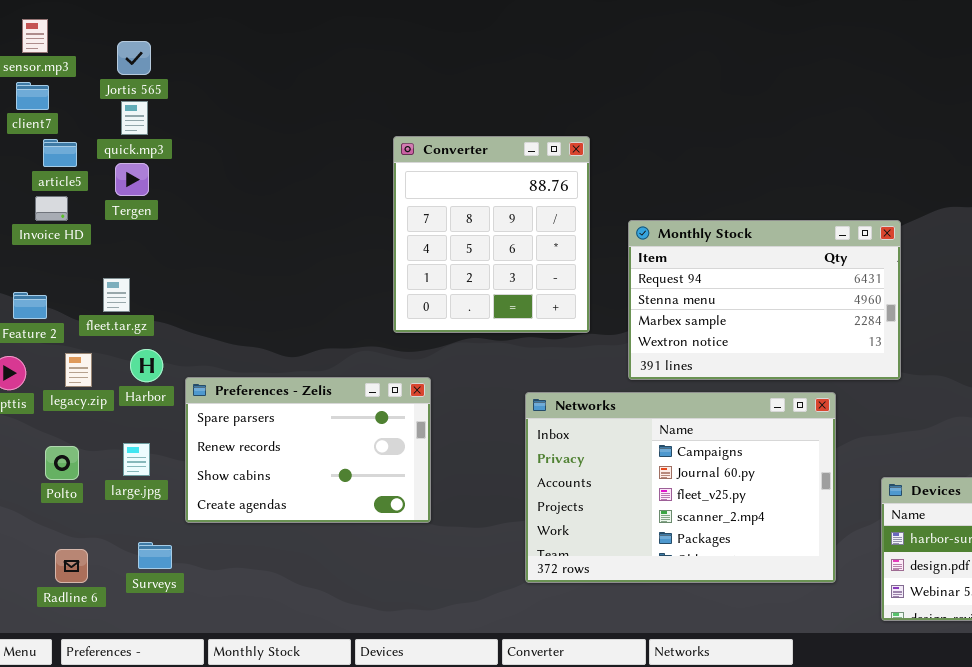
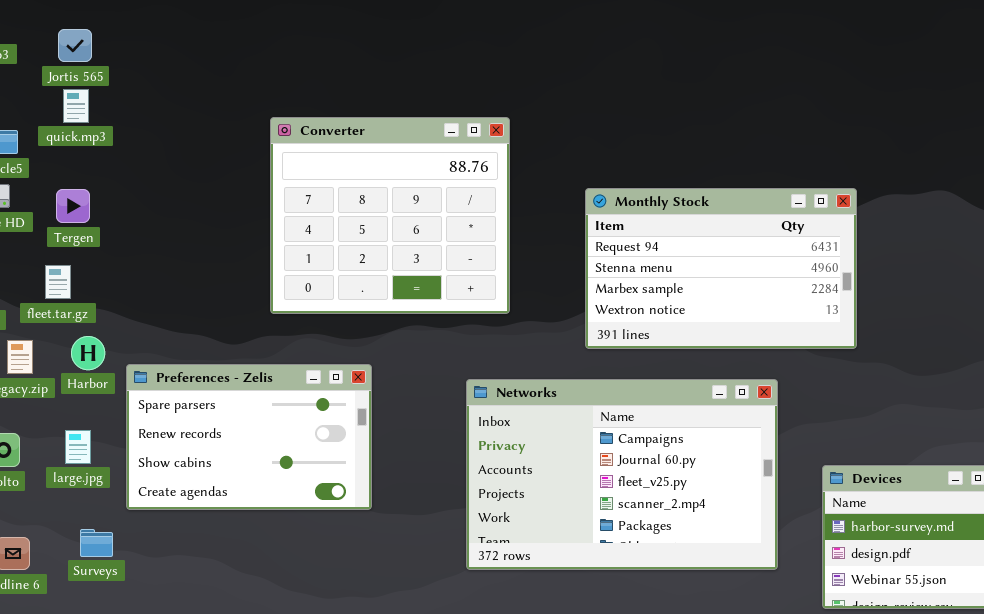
Converter: [393,136,590,333] -> [270,117,510,314], moved, resized
Tergen: [115,163,149,196] -> [56,189,90,223], moved
Monthly Stock: [628,220,901,380] -> [585,188,857,349], moved

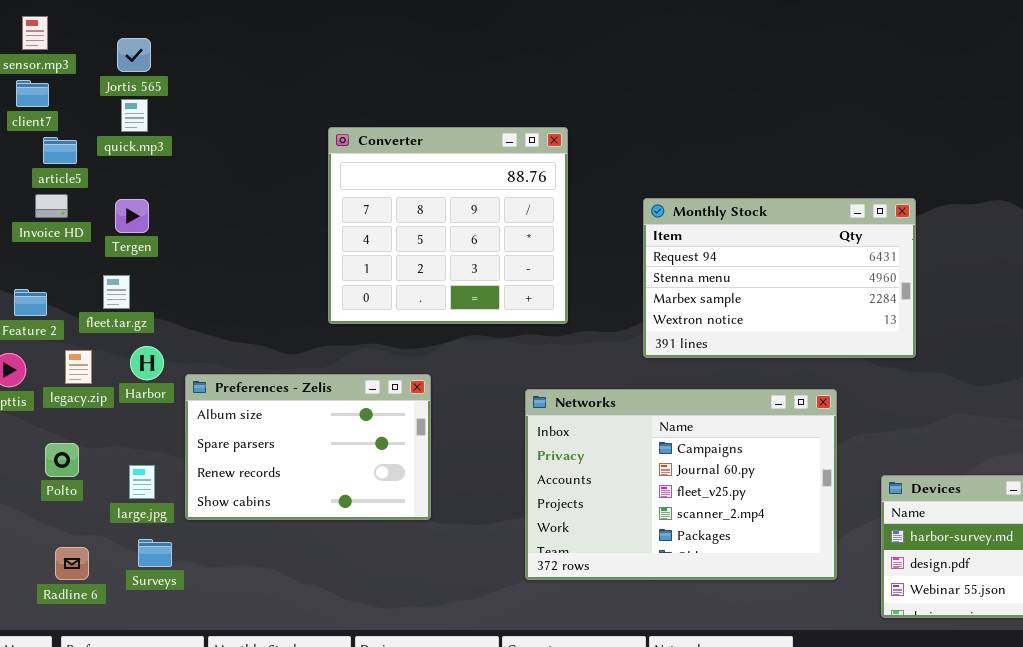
Preferences - Zelis: [126,364,372,510] -> [185,374,431,520], scrolled up 1 row
large.jpg: [65,430,91,464] -> [129,465,155,499], moved

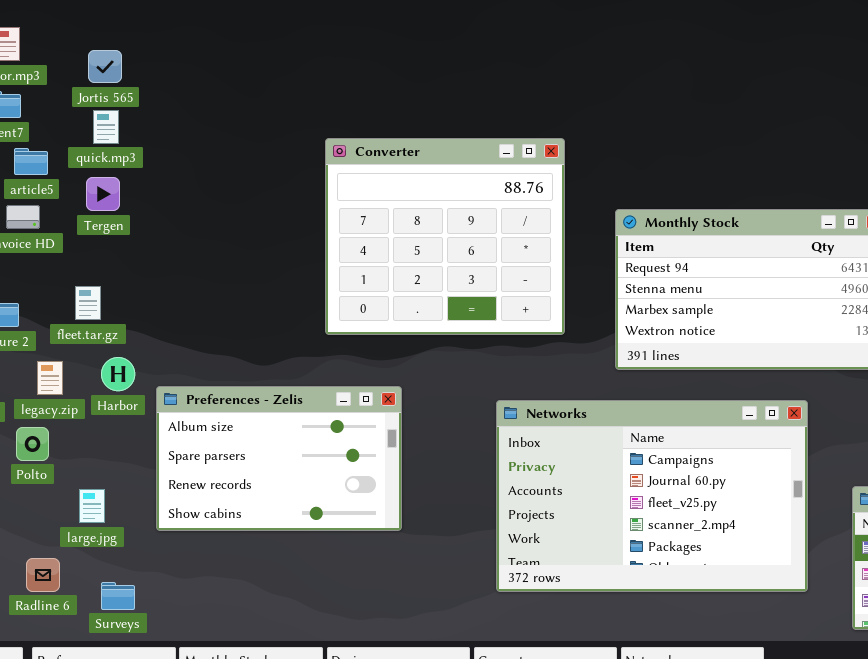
Converter: [328,127,568,324] -> [325,138,565,335], moved
Tergen: [115,199,149,233] -> [86,177,120,211], moved
Polto: [45,443,79,477] -> [16,427,49,461], moved
large.jpg: [129,465,155,499] -> [79,489,105,523], moved
Surveys: [138,539,172,567] -> [101,582,135,610], moved

